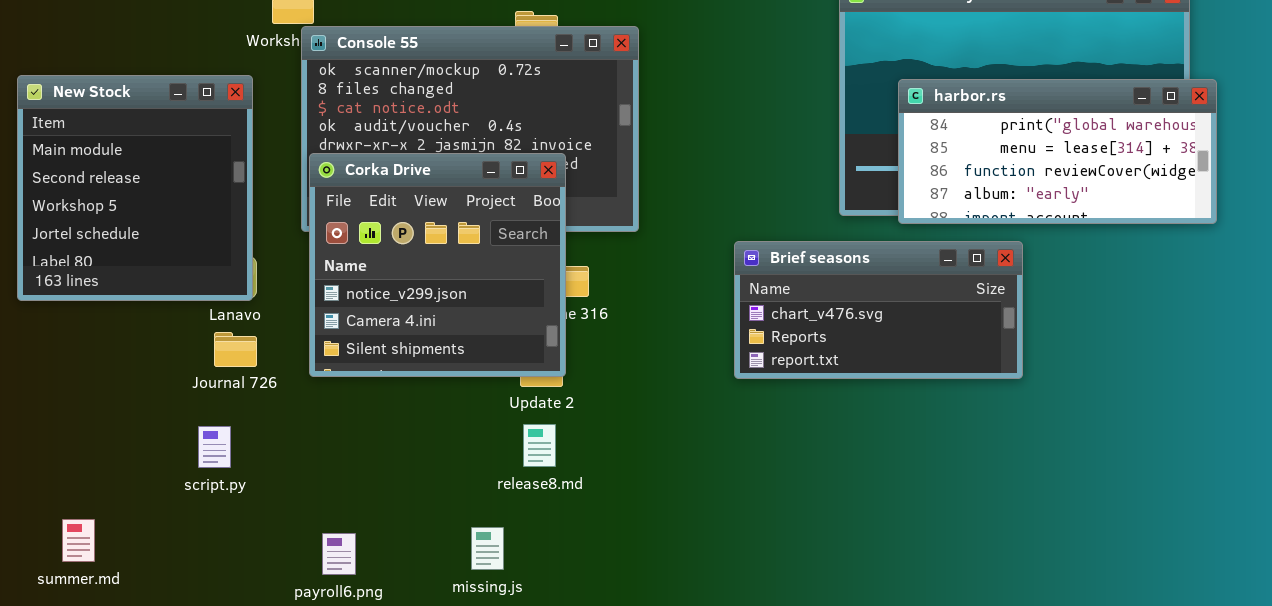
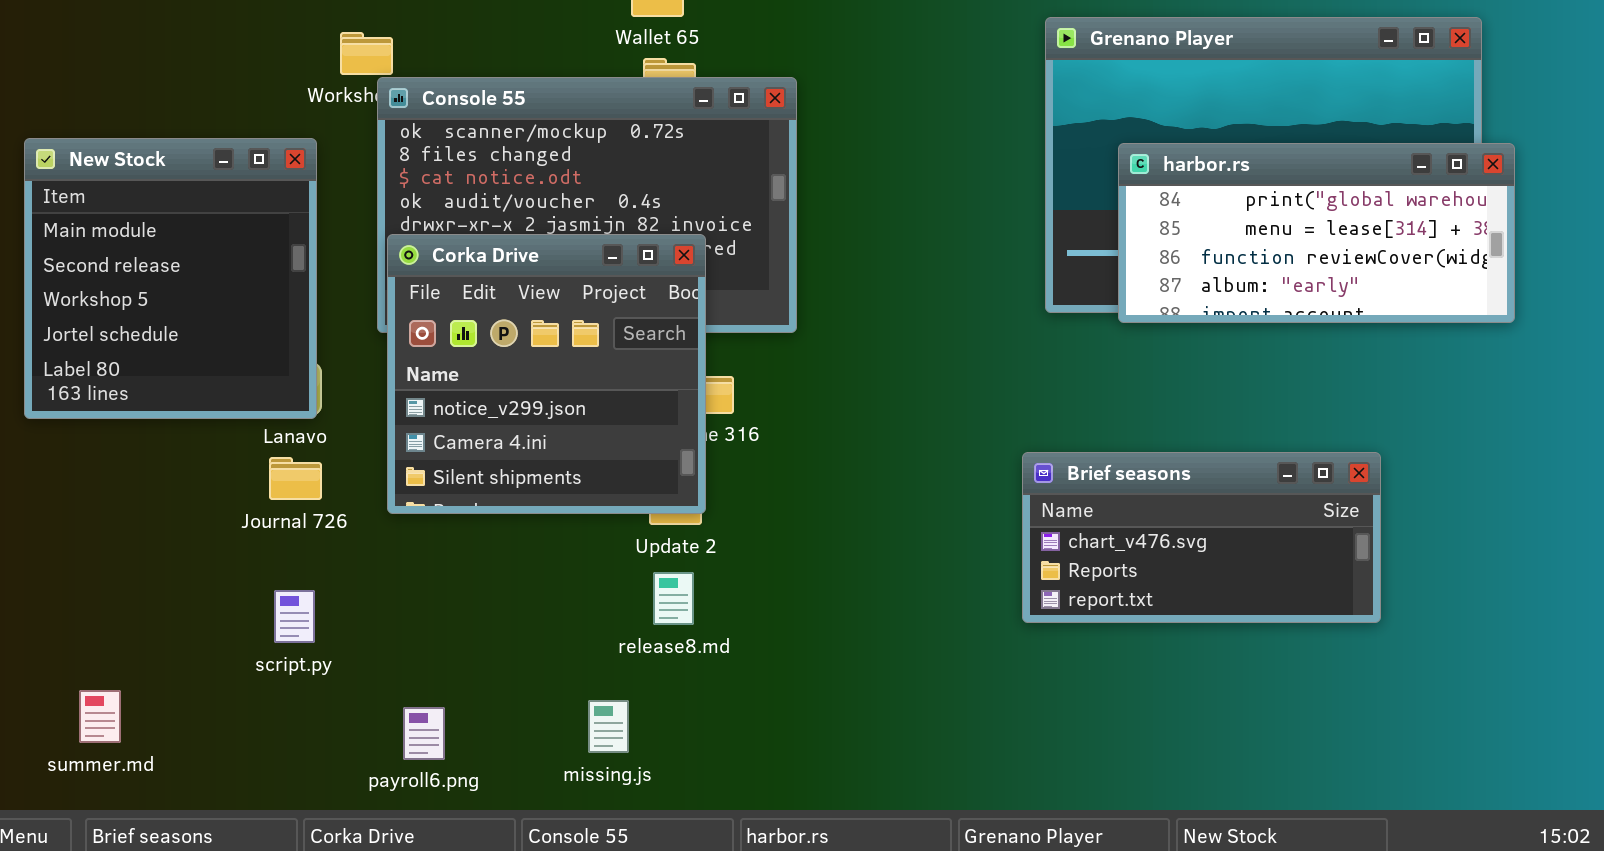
Brief seasons: [734,241,1023,379] -> [1022,452,1381,623], moved
script.py: [198,426,231,468] -> [274,590,315,643], moved

